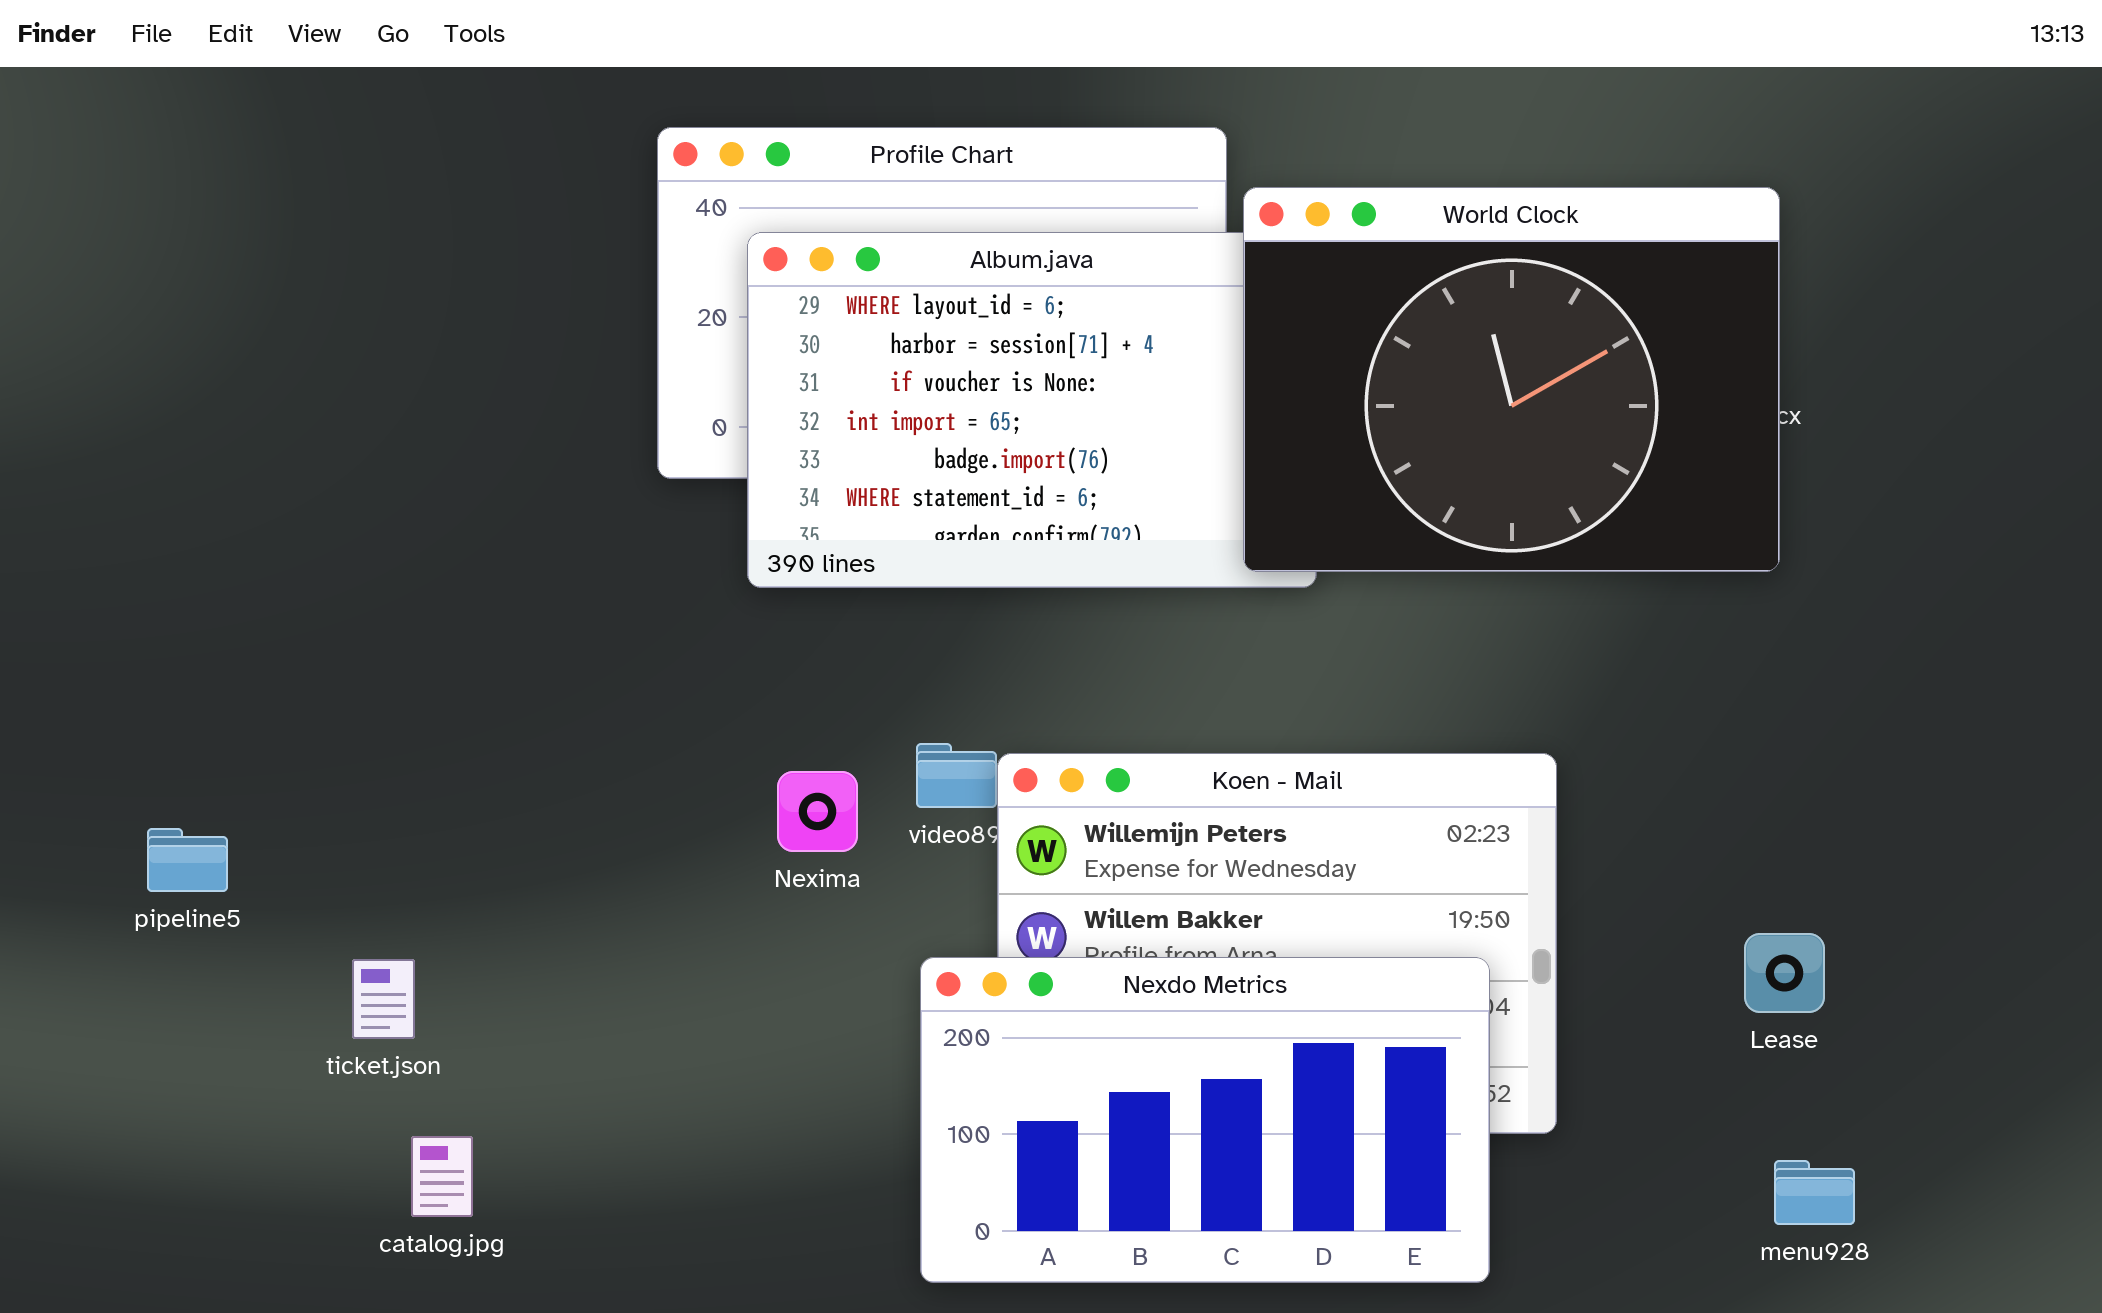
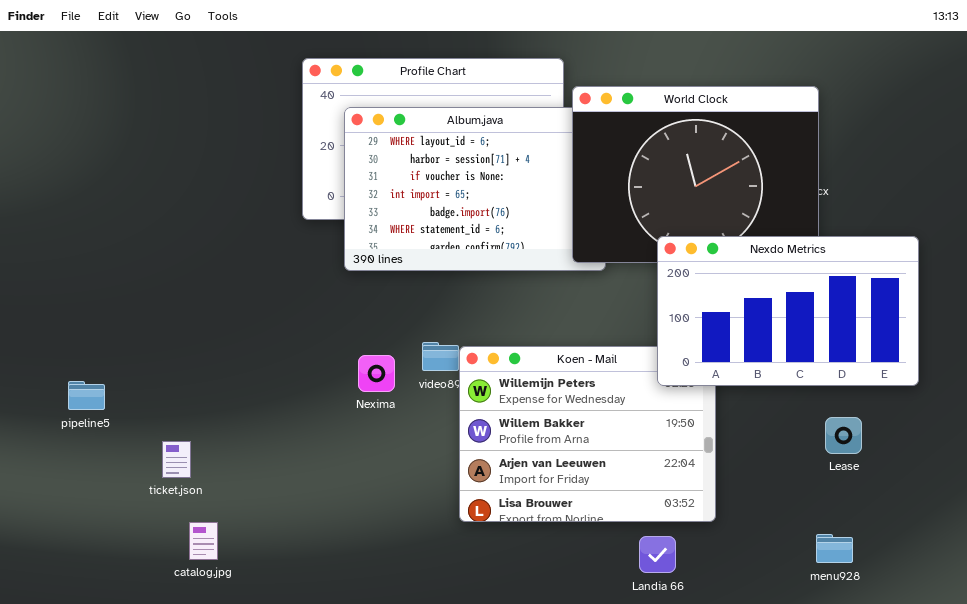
Lease: [1744,933,1825,1013] -> [825,417,862,454], moved
Nexdo Metrics: [920,957,1490,1283] -> [657,236,919,386], moved

